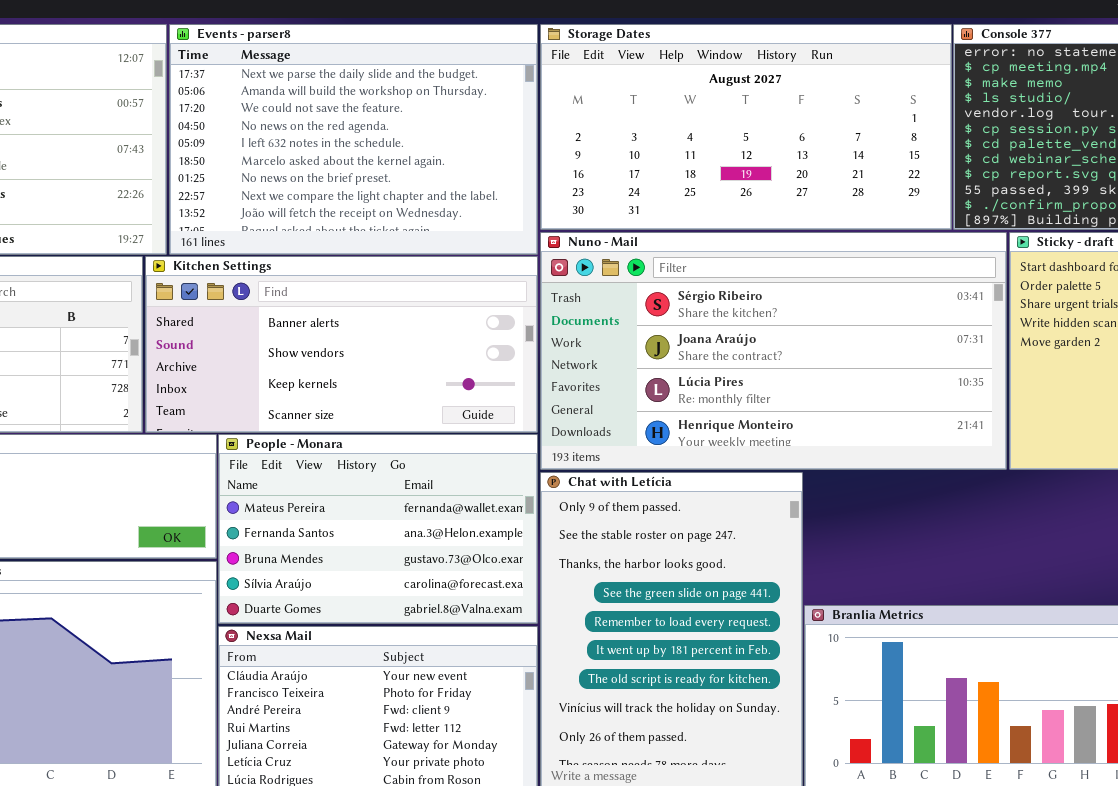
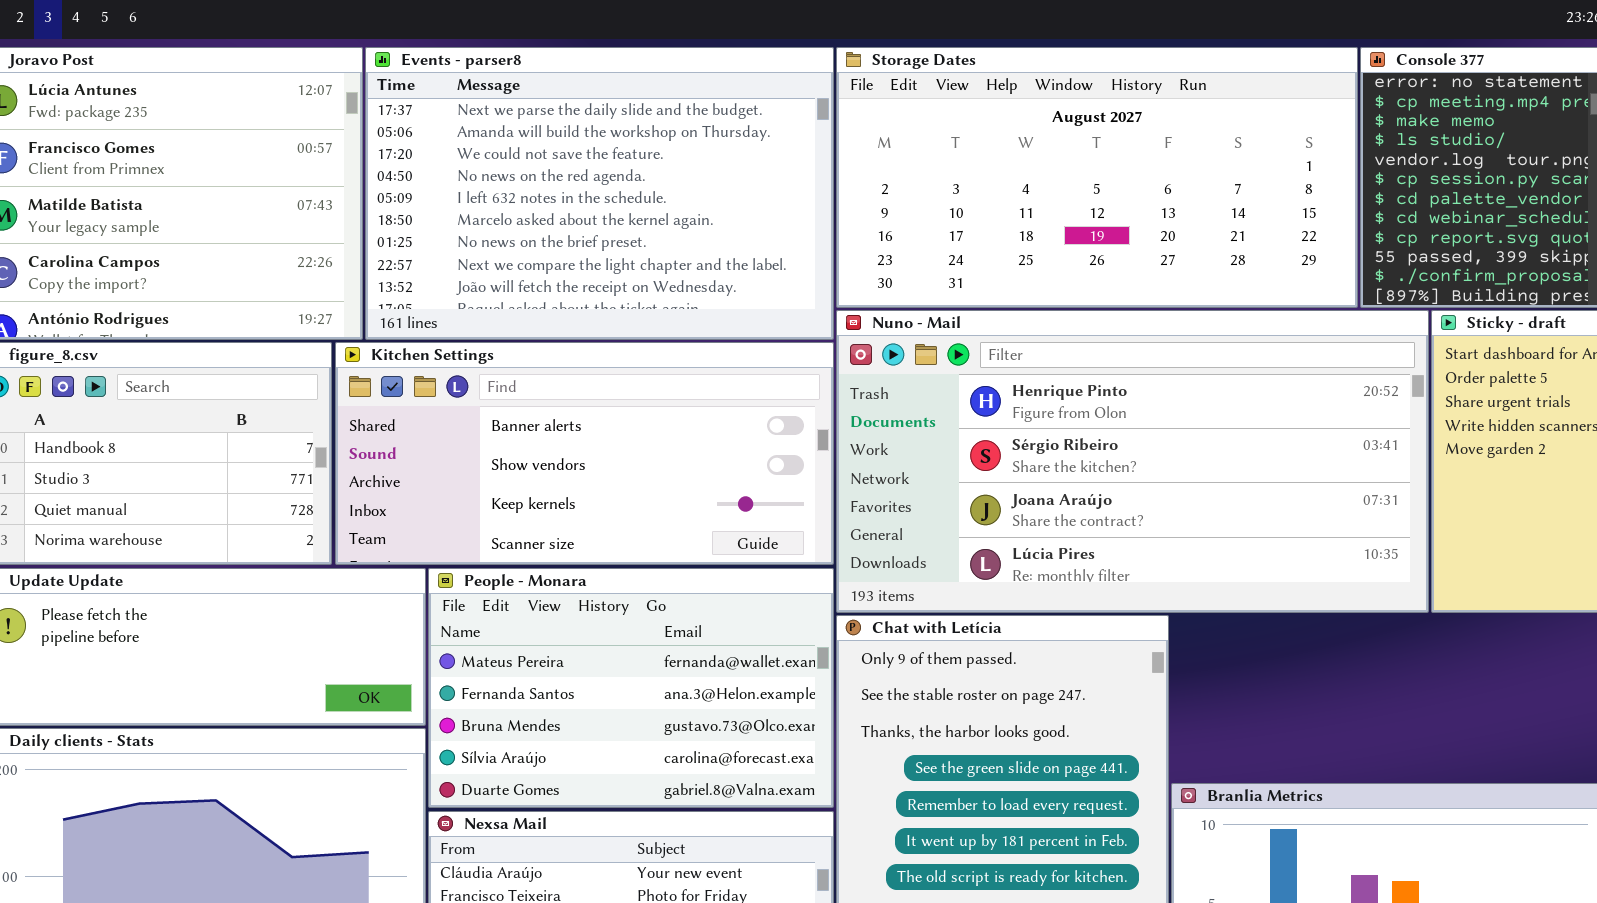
Nuno - Mail: [540,232,1007,470] -> [836,310,1429,613], scrolled up 1 row

